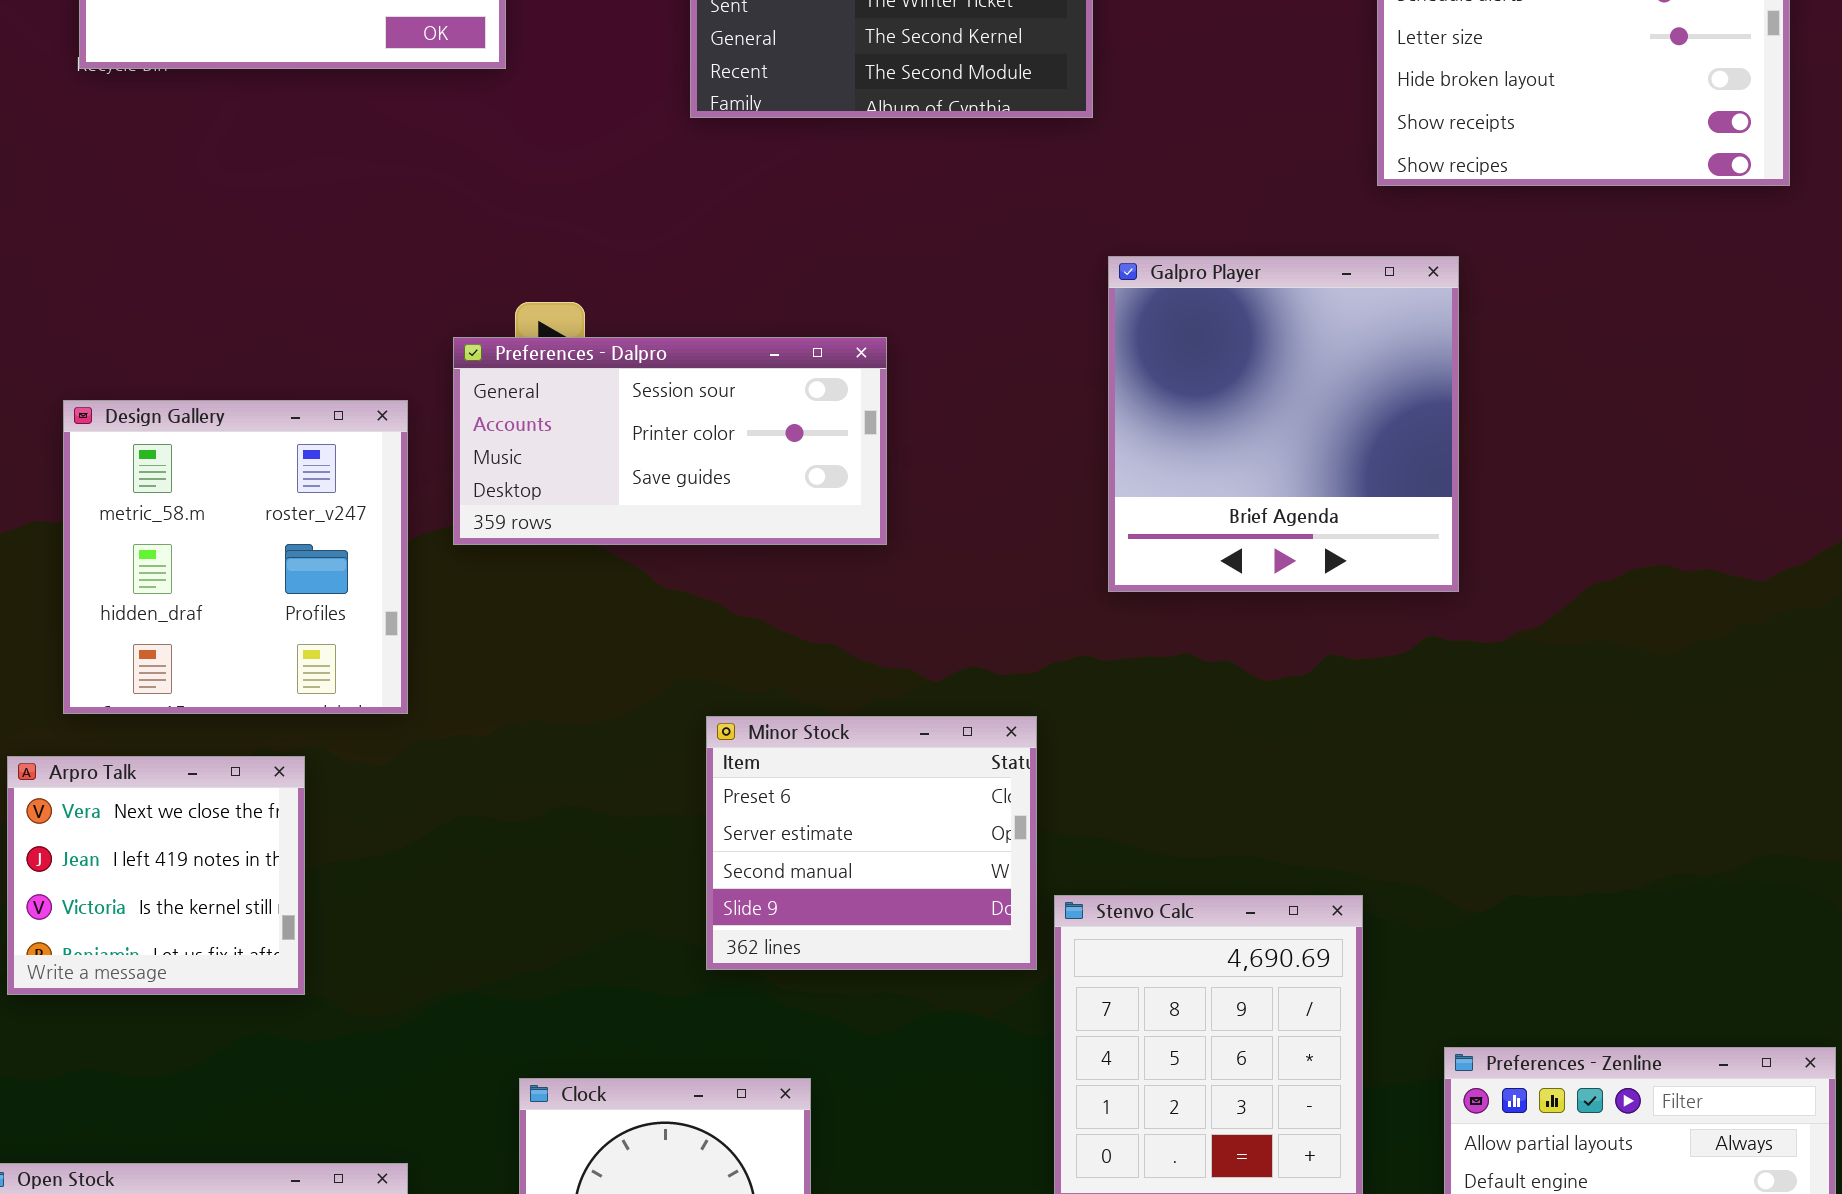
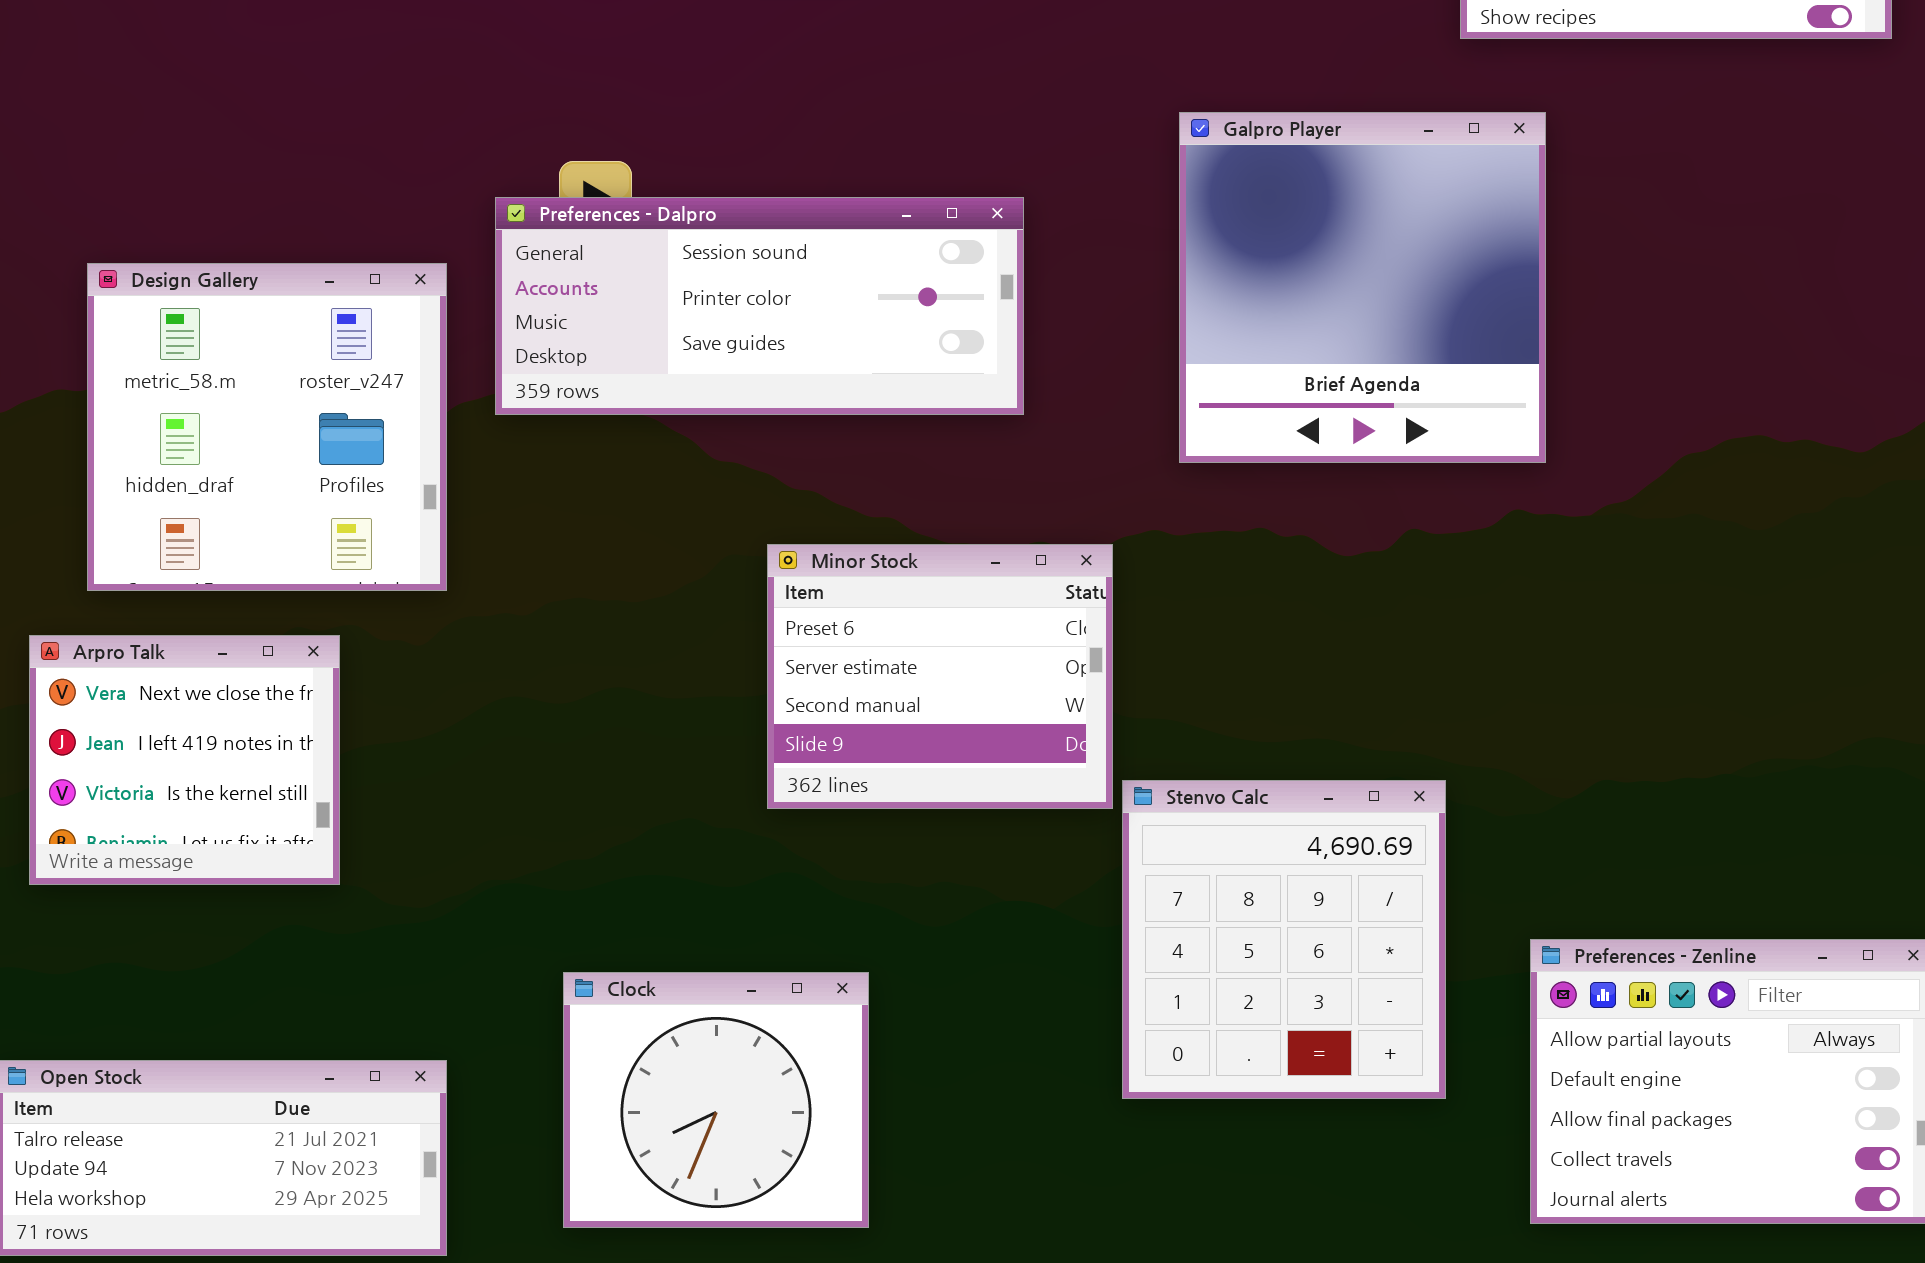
Preferences - Dalpro: [453,337,887,545] -> [495,197,1024,415], resized
Minor Stock: [706,716,1037,970] -> [767,544,1113,809], moved

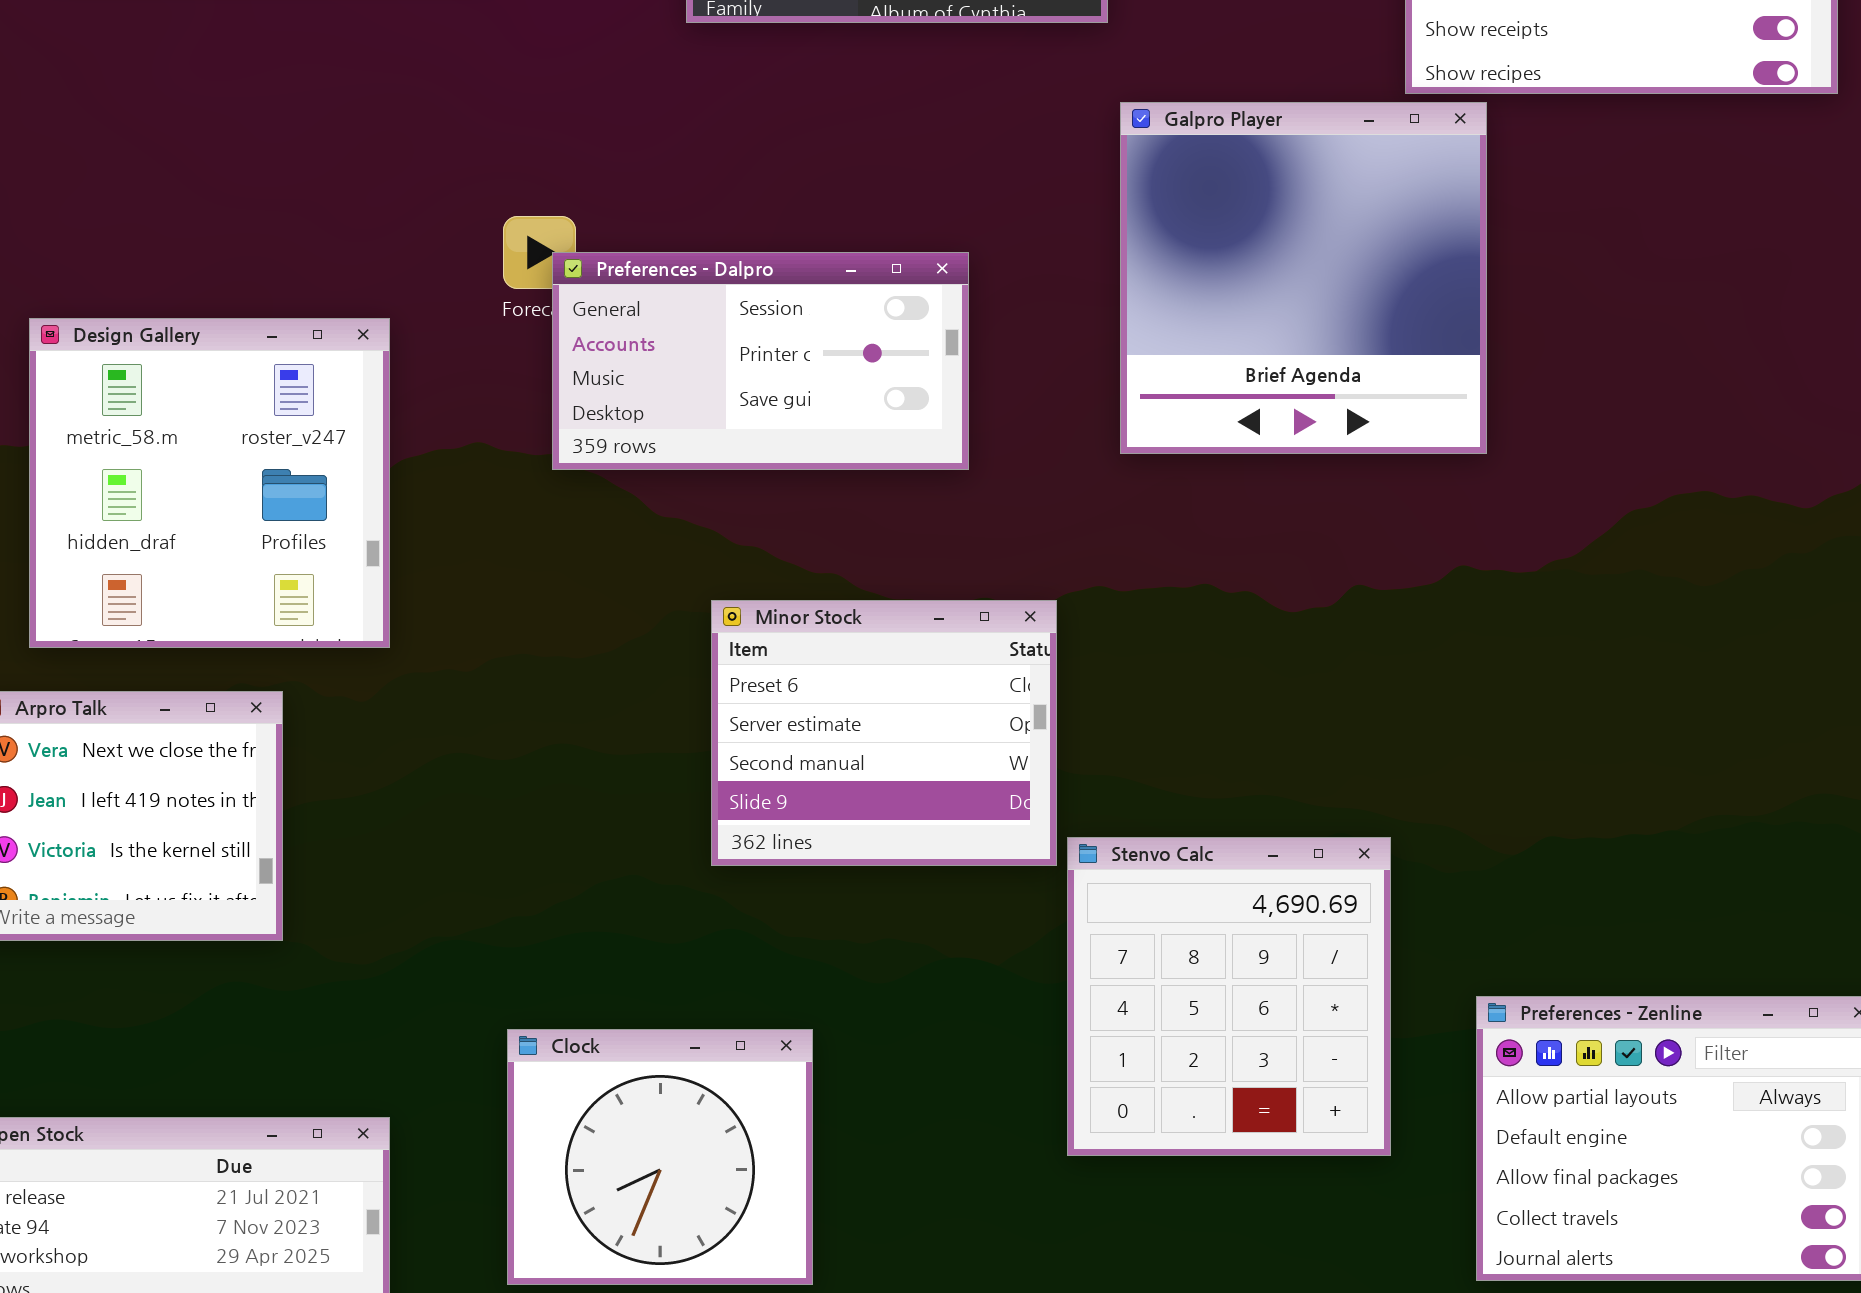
Galpro Player: [1179,112,1546,463] -> [1120,102,1487,454], moved
Preferences - Dalpro: [495,197,1024,415] -> [552,252,969,470], resized

